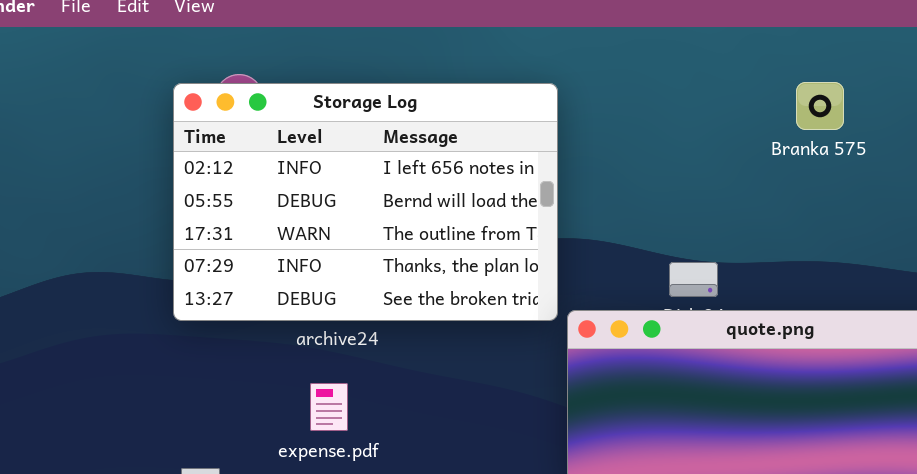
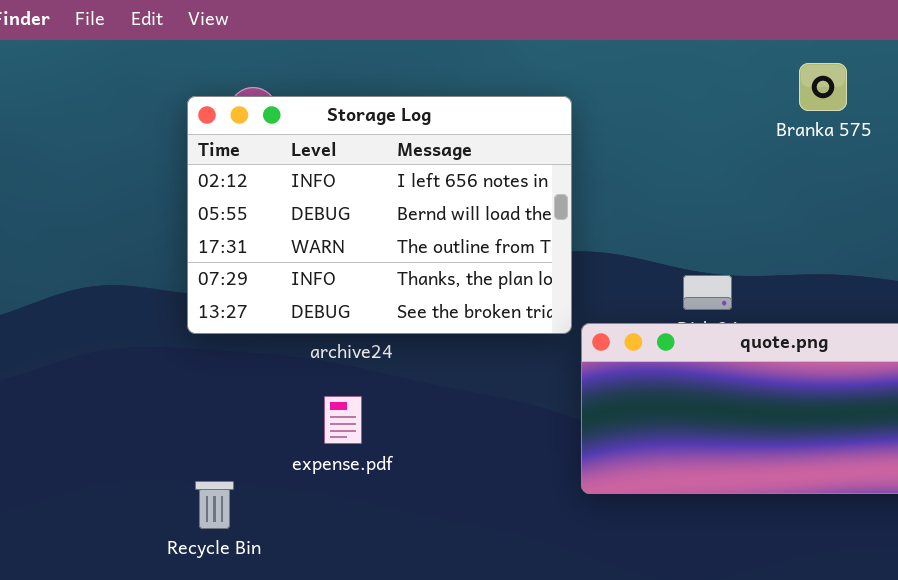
Branka 575: [796,82,844,130] -> [799,63,847,111], moved

